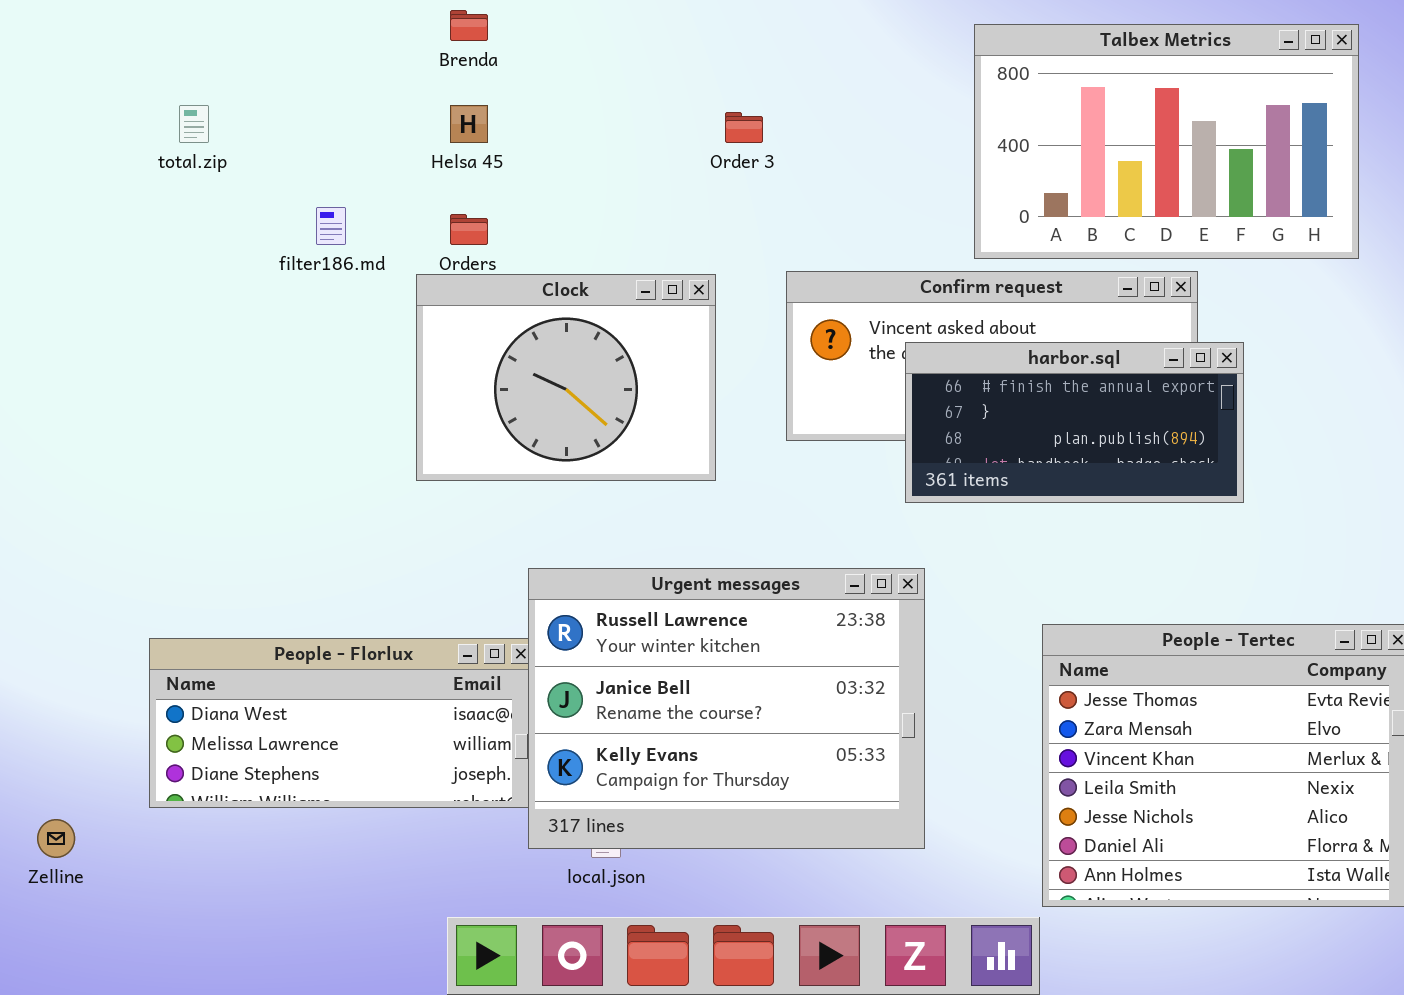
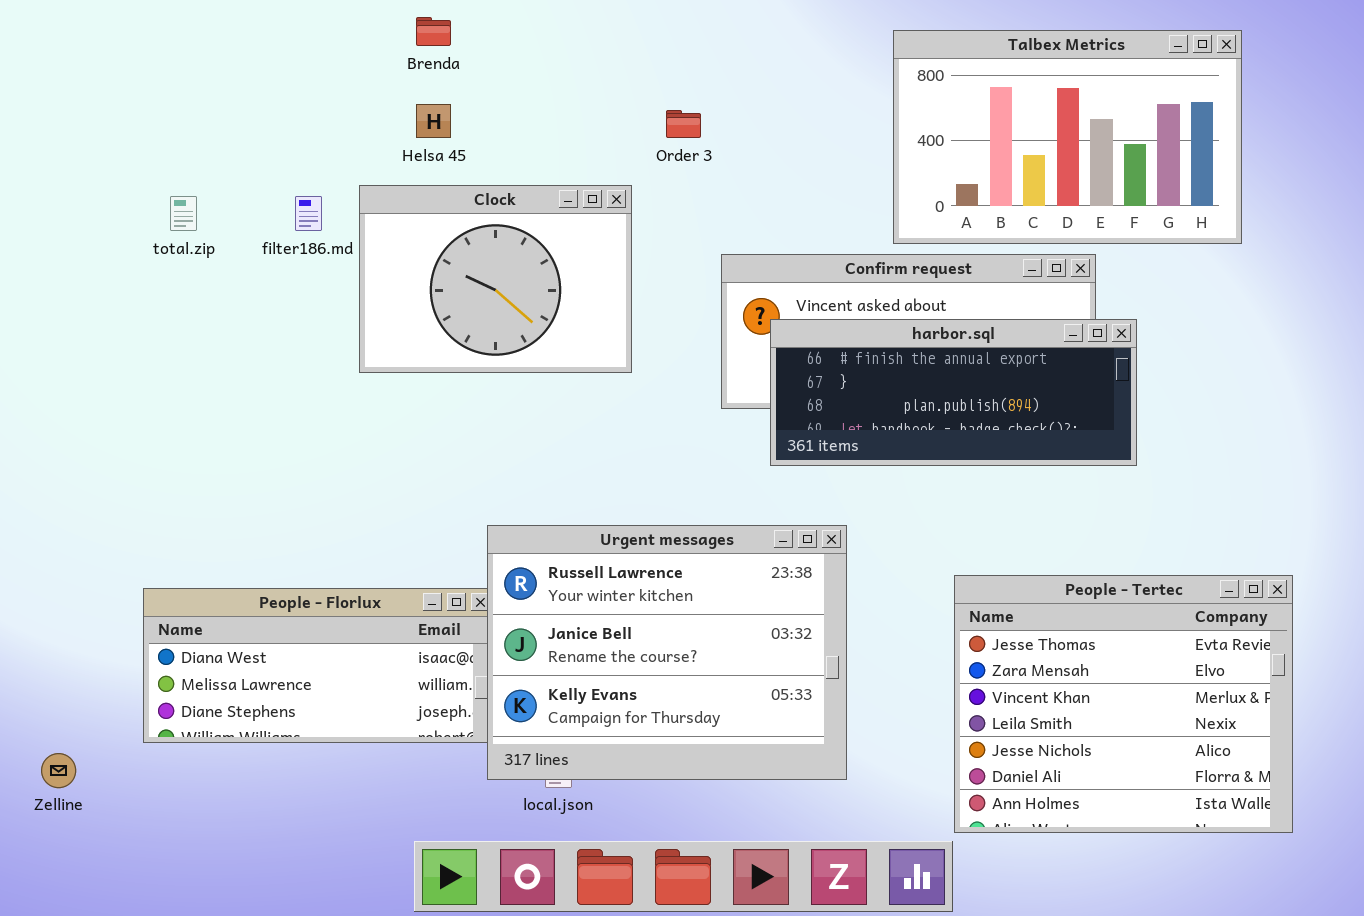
total.zip: [179,105,209,143] -> [170,196,197,231], moved
Clock: [416,274,716,481] -> [359,185,632,373], moved
harbor.sql: [905,342,1244,503] -> [770,319,1137,466], resized

